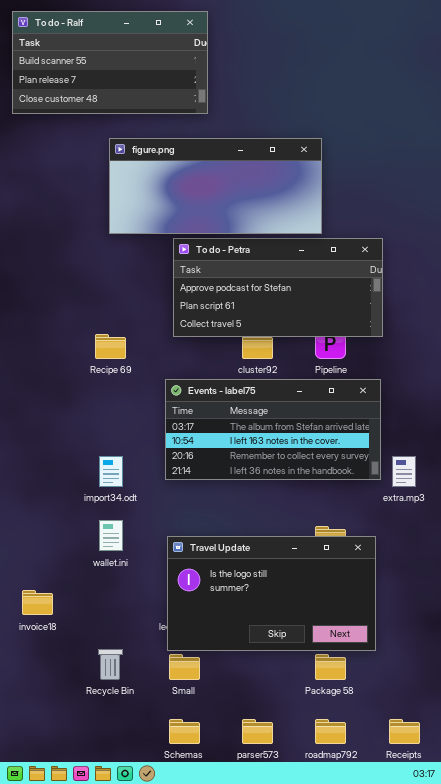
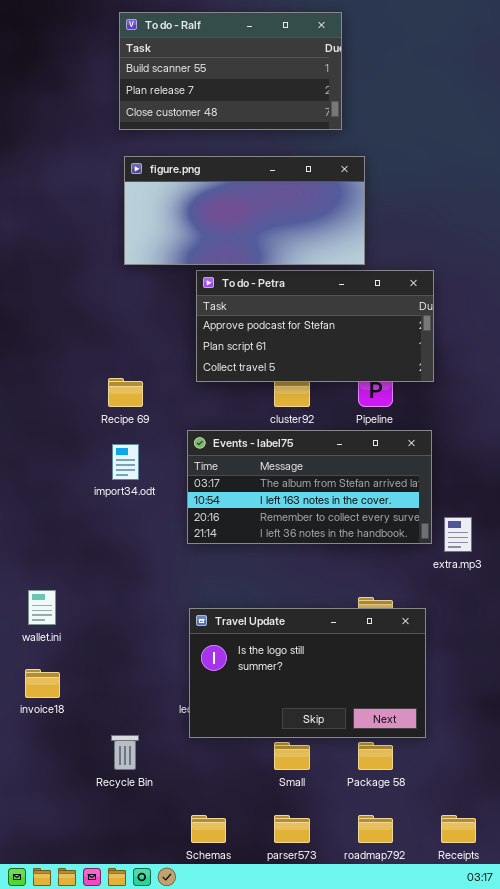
To do - Ralf: [12,11,208,114] -> [119,12,342,130], moved
import34.odt: [99,456,123,487] -> [112,444,139,480], moved
wallet.ini: [99,520,123,551] -> [28,590,56,625], moved
Small: [169,654,200,680] -> [274,742,310,770], moved

